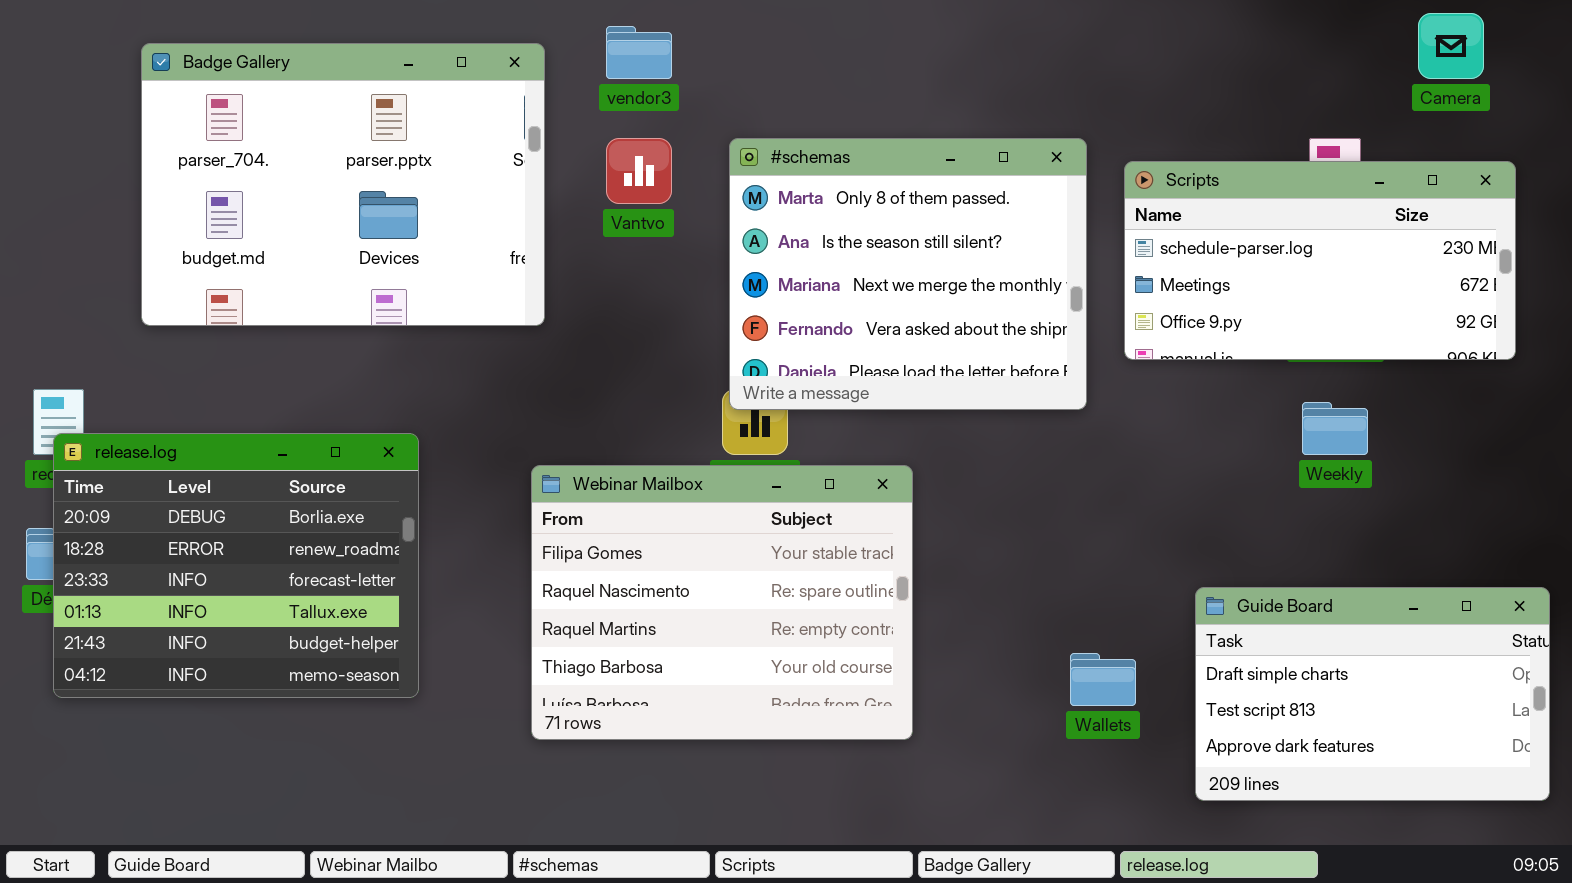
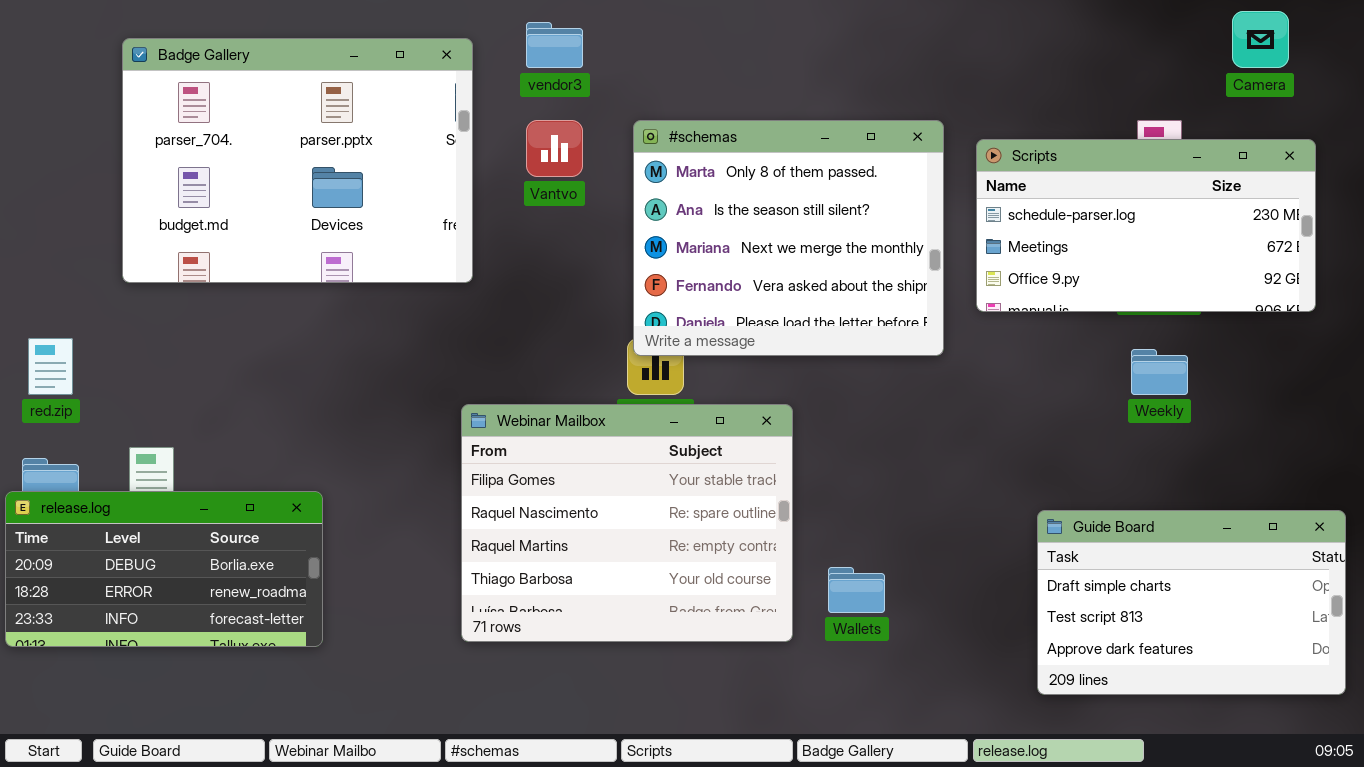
release.log: [53,433,419,698] -> [5,491,323,647], moved, resized
Wallets: [1070,653,1136,706] -> [828,567,885,613], moved

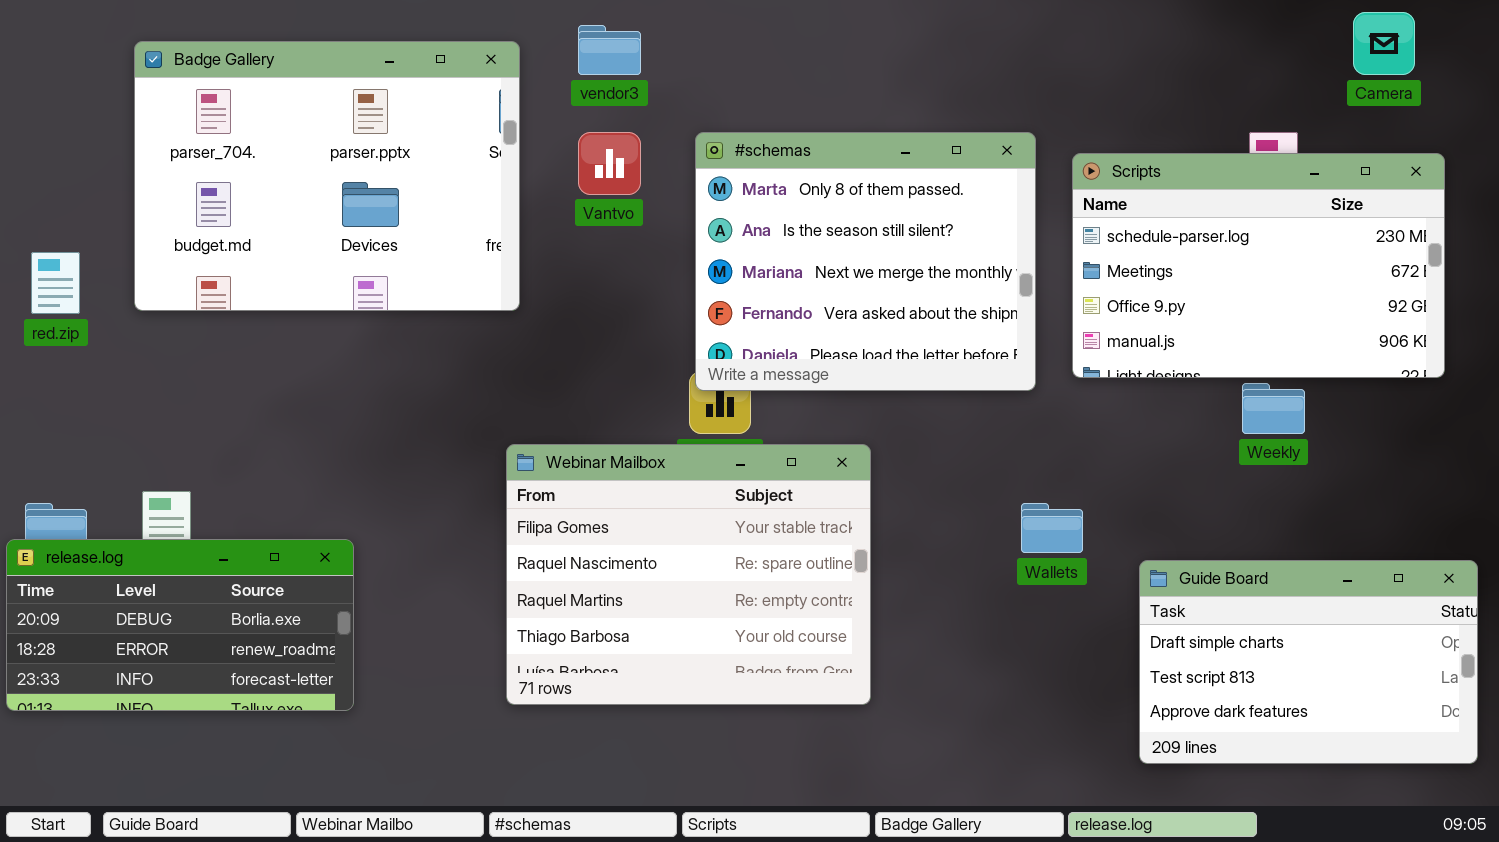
Scripts: [976,139,1316,312] -> [1072,153,1445,378], resized
red.zip: [28,338,73,395] -> [31,252,80,314], moved
Wallets: [828,567,885,613] -> [1021,503,1083,553], moved

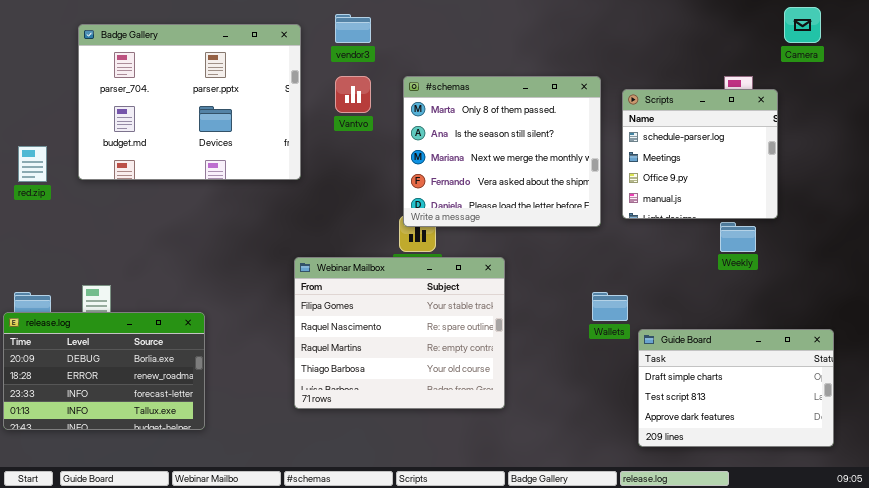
Scripts: [1072,153,1445,378] -> [622,89,778,219], resized
release.log: [6,539,354,711] -> [3,312,205,430], resized
Guide Board: [1139,560,1478,764] -> [638,329,834,447], moved

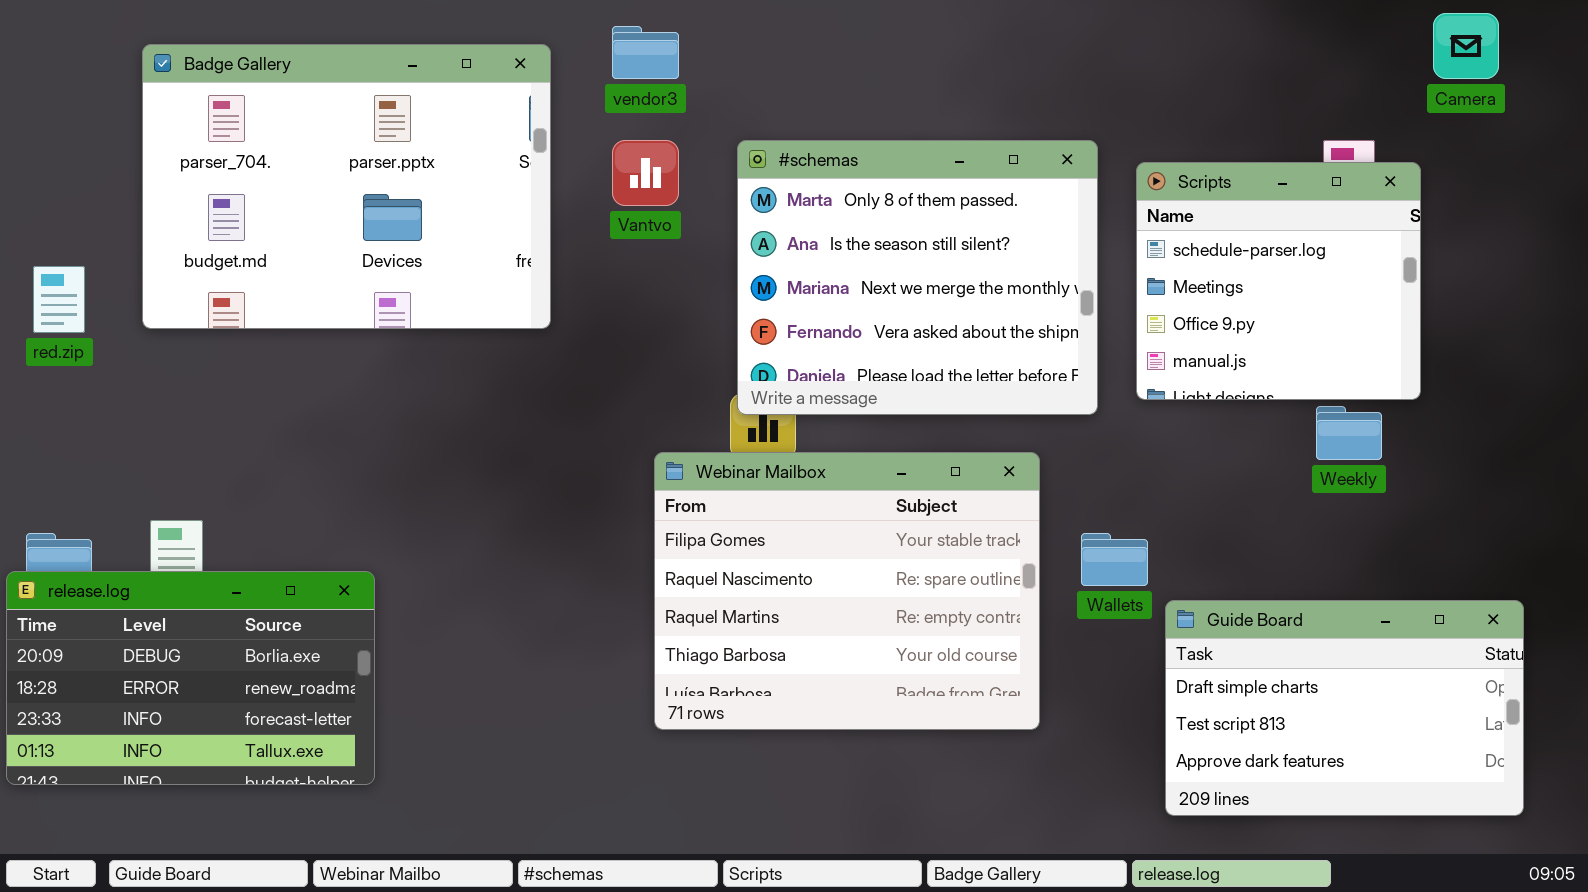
Webinar Mailbox: [294,257,505,409] -> [654,452,1040,730], moved

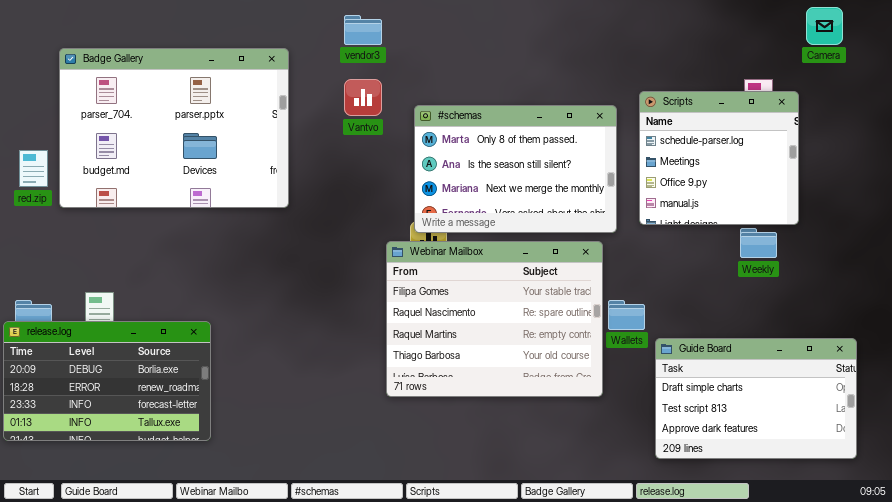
Badge Gallery: [142,44,551,329] -> [59,48,289,208], moved
#schemas: [737,140,1098,415] -> [414,105,617,233], resized
Webinar Mailbox: [654,452,1040,730] -> [386,241,603,397], moved

